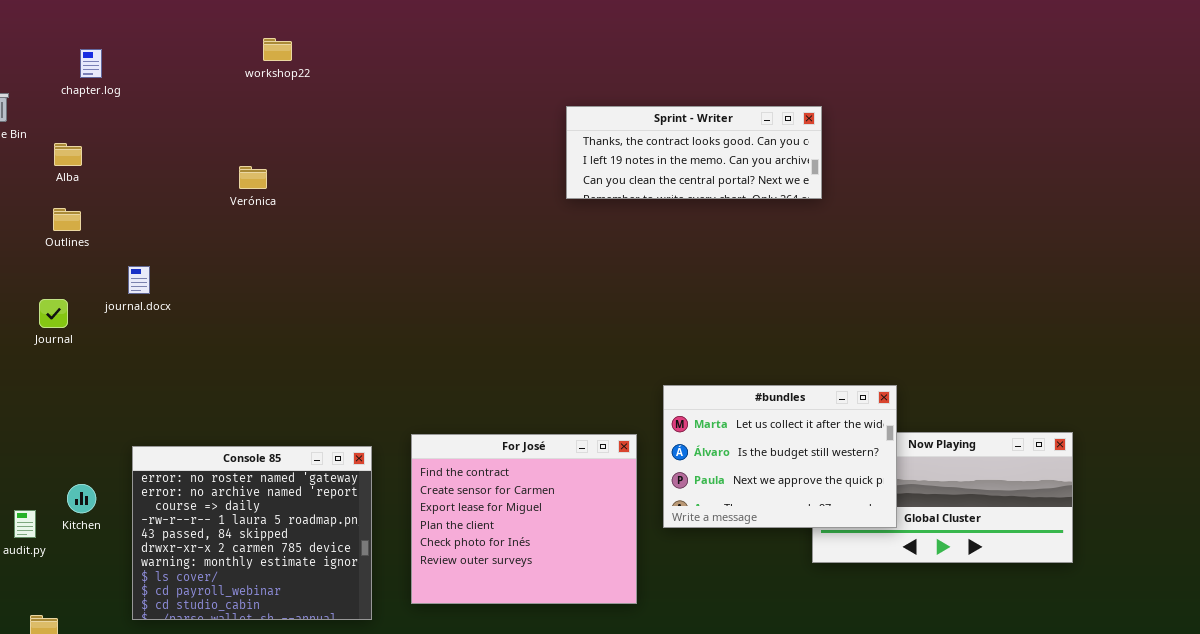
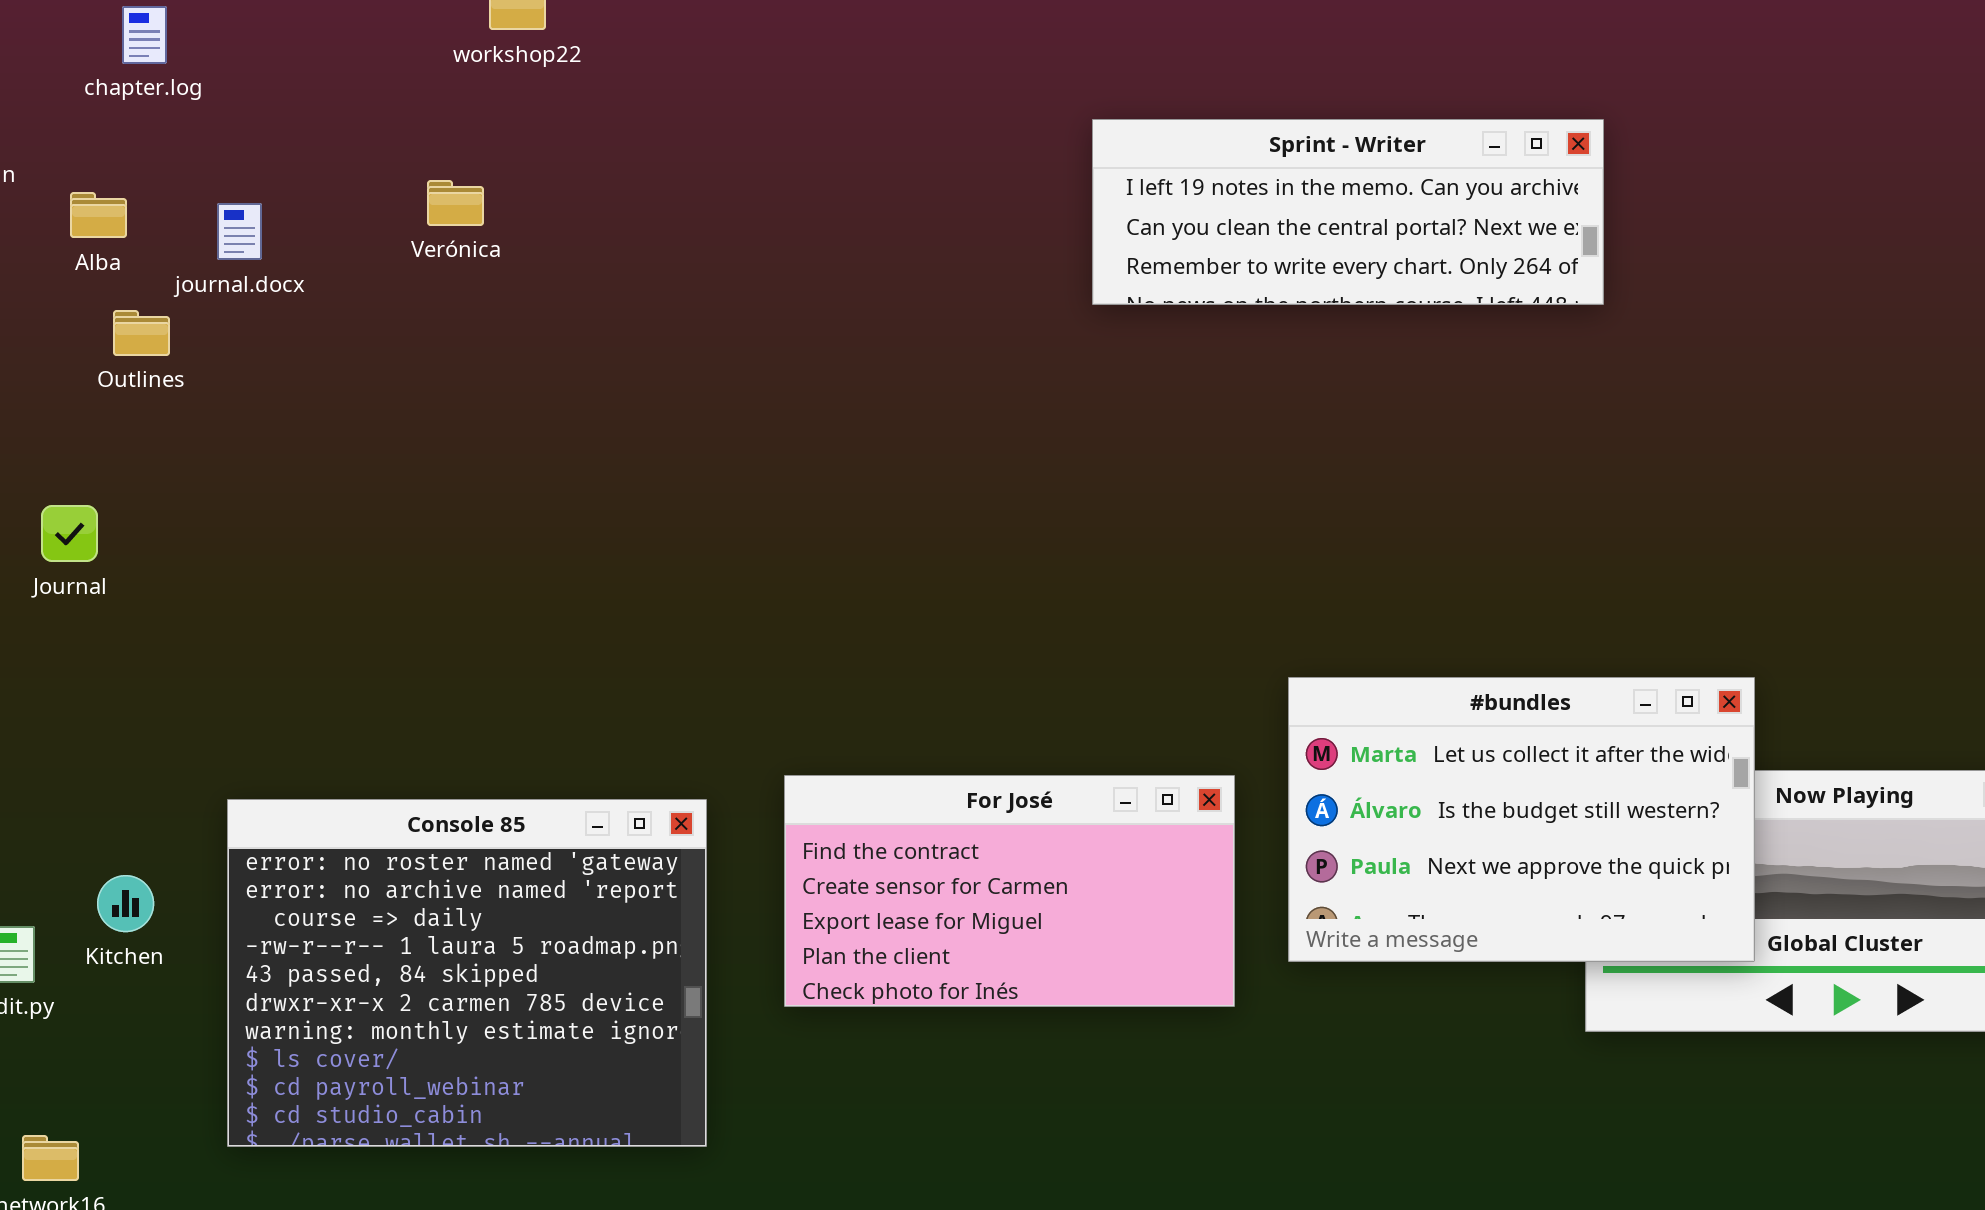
Sprint - Writer: [566,106,822,199] -> [1092,119,1604,305], scrolled down 1 row
Verónica: [239,166,267,189] -> [427,180,484,226], moved
Outlines: [53,208,81,231] -> [113,310,170,356], moved
journal.docx: [128,266,150,294] -> [217,203,262,260], moved
For José: [411,434,637,604] -> [784,775,1235,1007], resized

